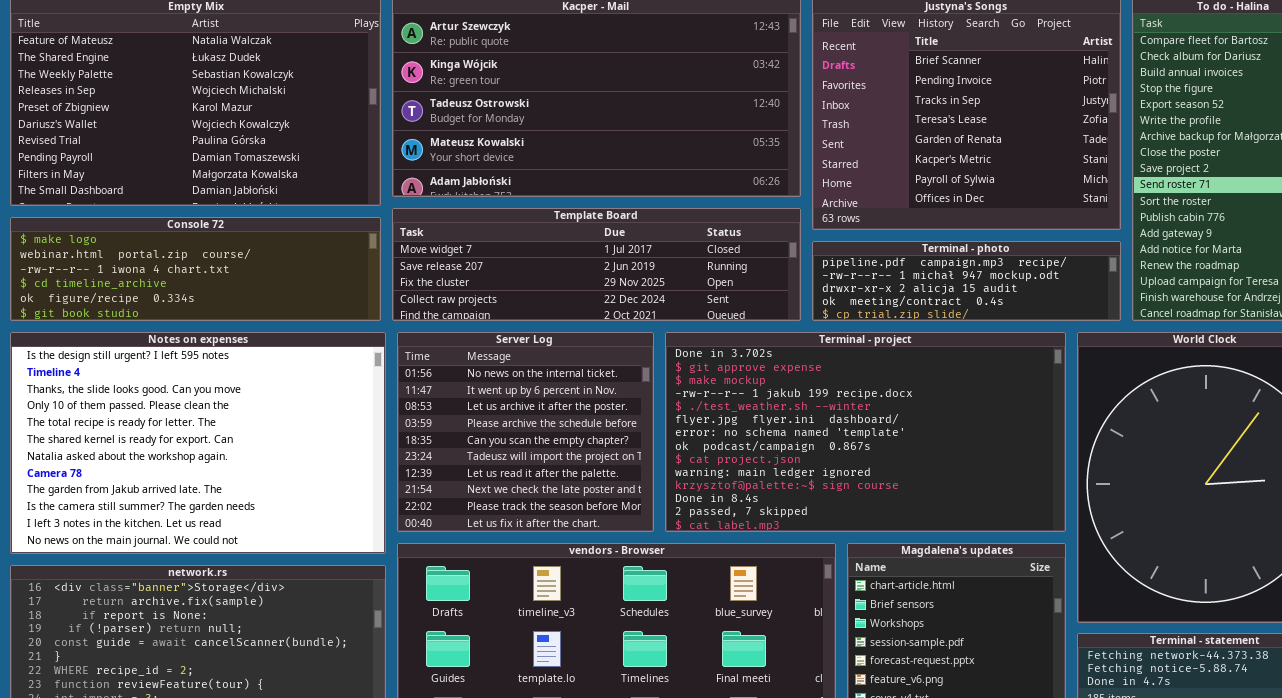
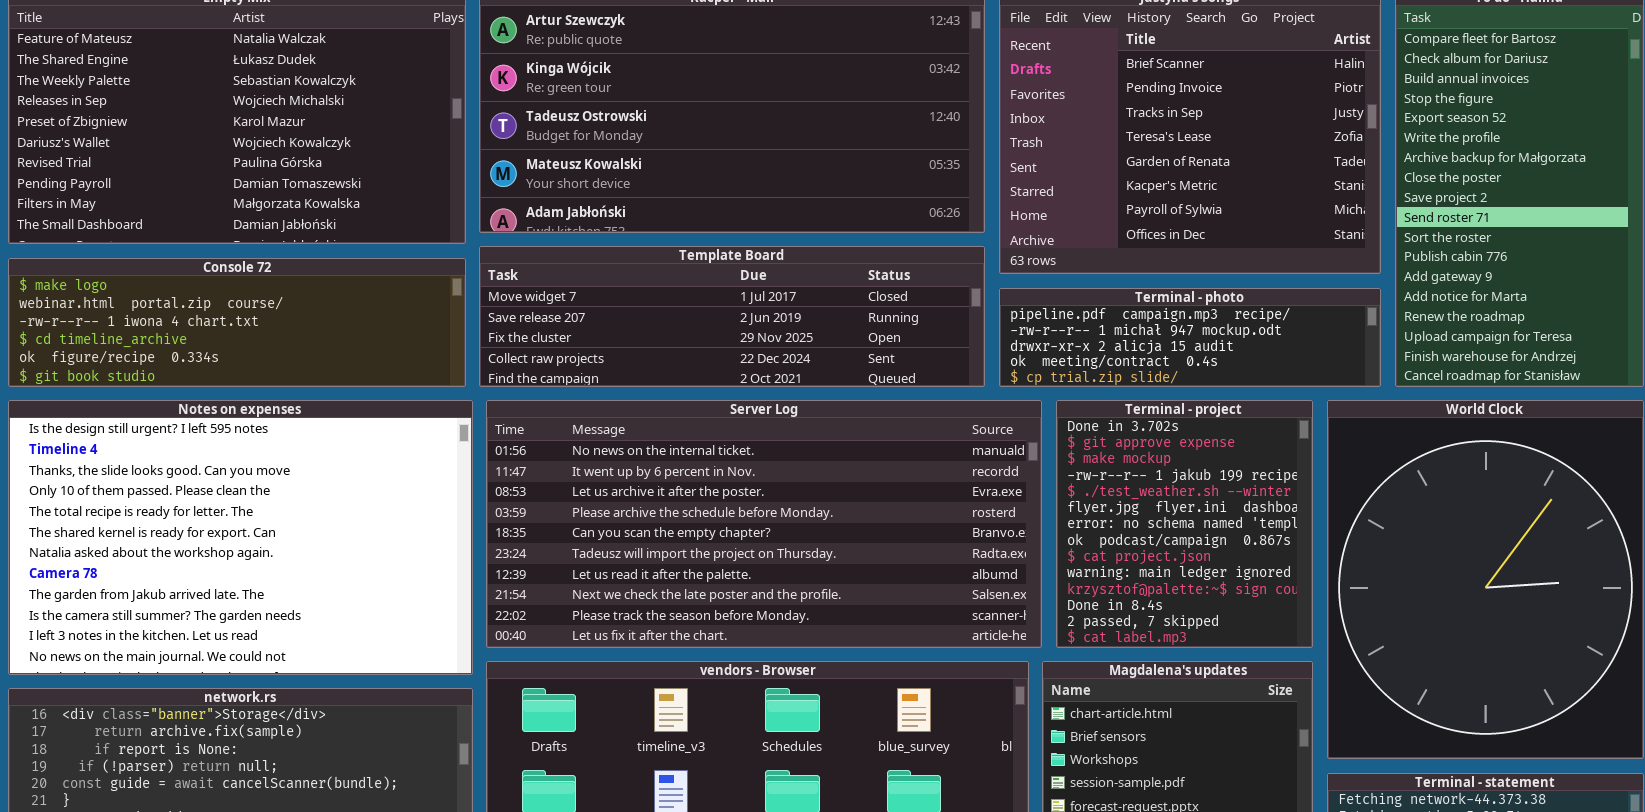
Server Log: [397,332,654,532] -> [486,400,1042,648], resized
Terminal - project: [665,332,1066,532] -> [1056,400,1313,648], resized

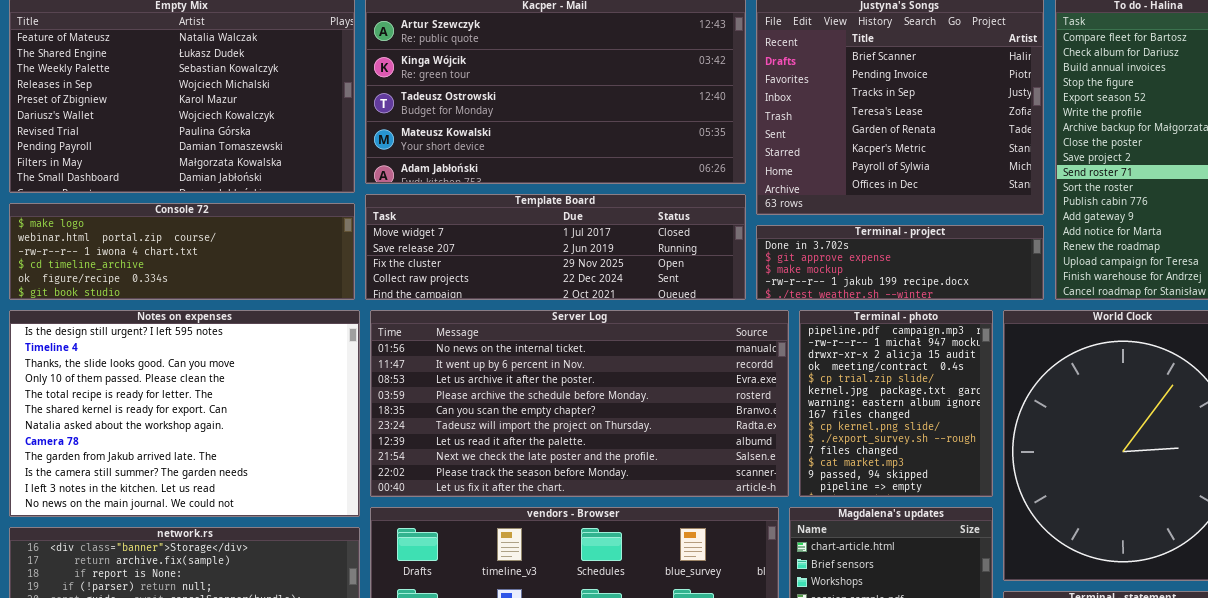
Terminal - photo: [999,288,1381,387] -> [799,310,993,497], moved, resized
Terminal - project: [1056,400,1313,648] -> [756,225,1044,300], moved, resized

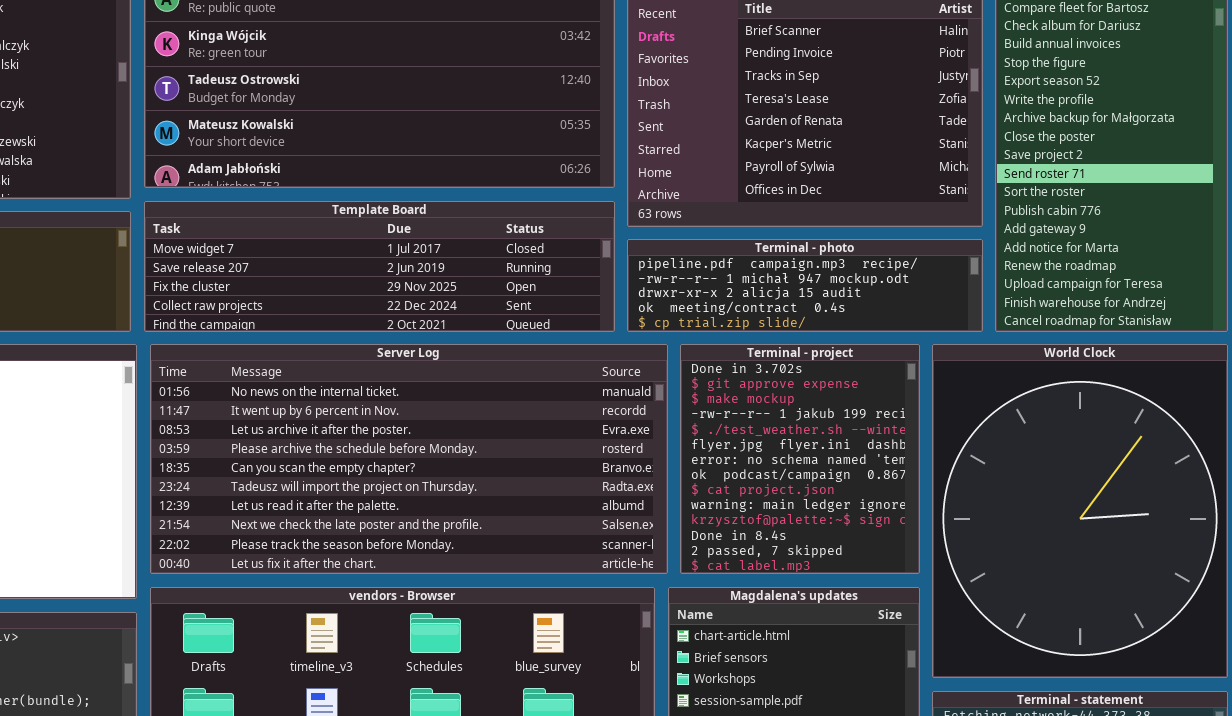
Terminal - project: [756,225,1044,300] -> [680,344,920,574], moved, resized
Terminal - photo: [799,310,993,497] -> [627,239,983,332], moved, resized

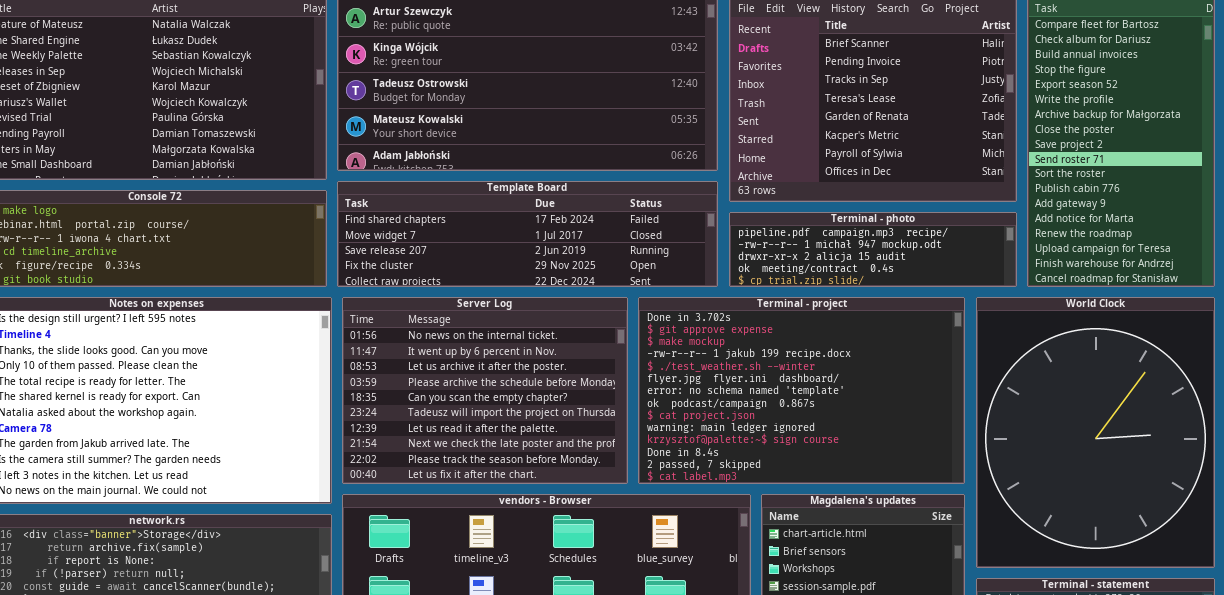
Template Board: [144,201,615,332] -> [337,181,718,287], scrolled up 1 row
Server Log: [150,344,668,574] -> [342,297,628,484], resized
Terminal - project: [680,344,920,574] -> [638,297,965,484], resized

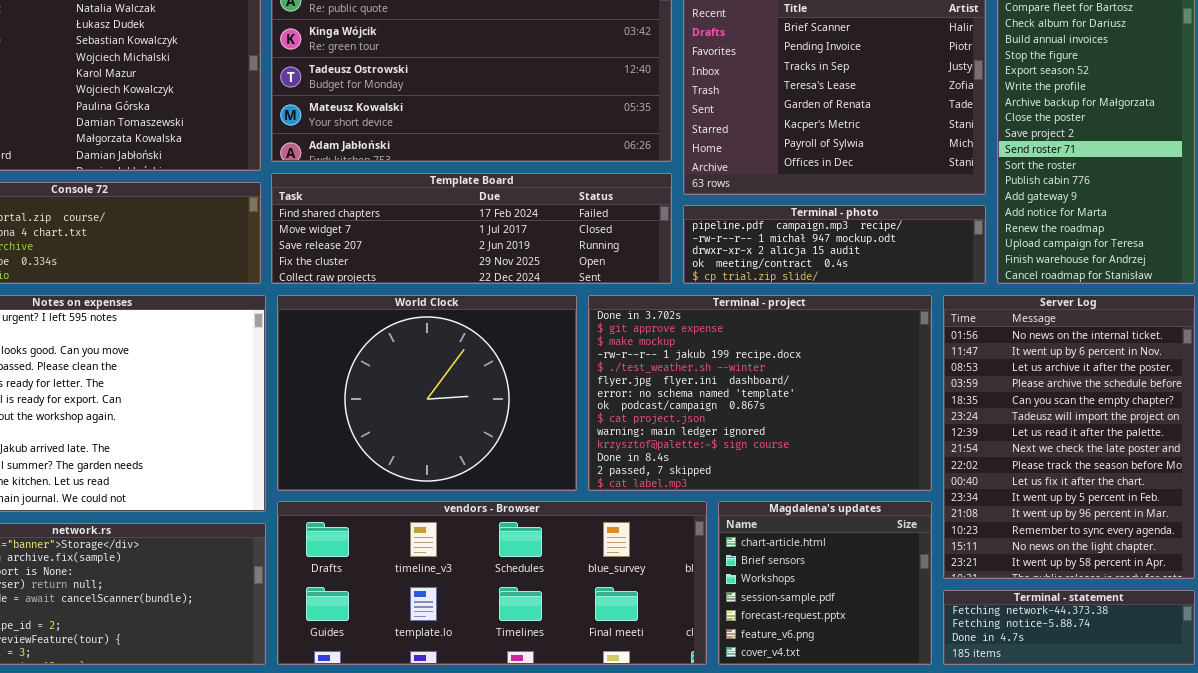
Server Log: [342,297,628,484] -> [943,295,1195,579], moved, resized
World Clock: [976,297,1215,568] -> [277,295,577,491], moved, resized

